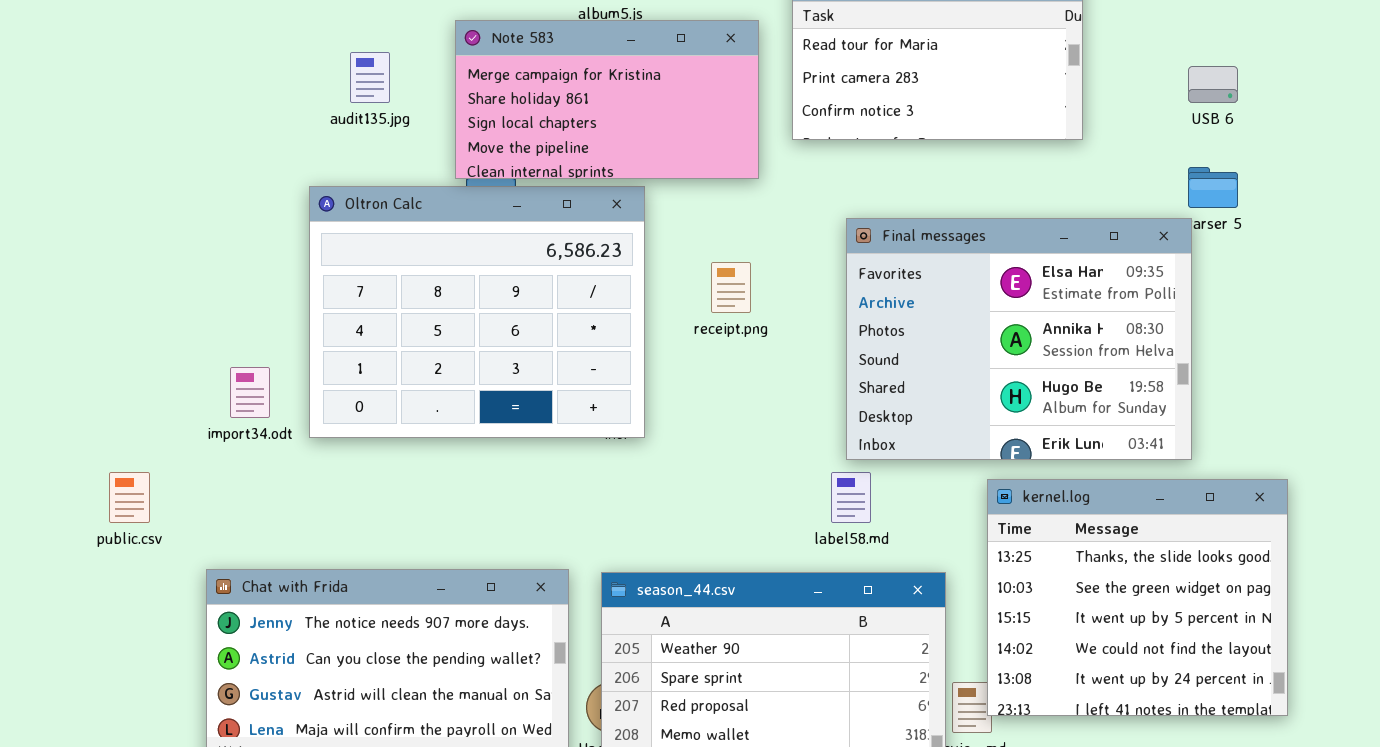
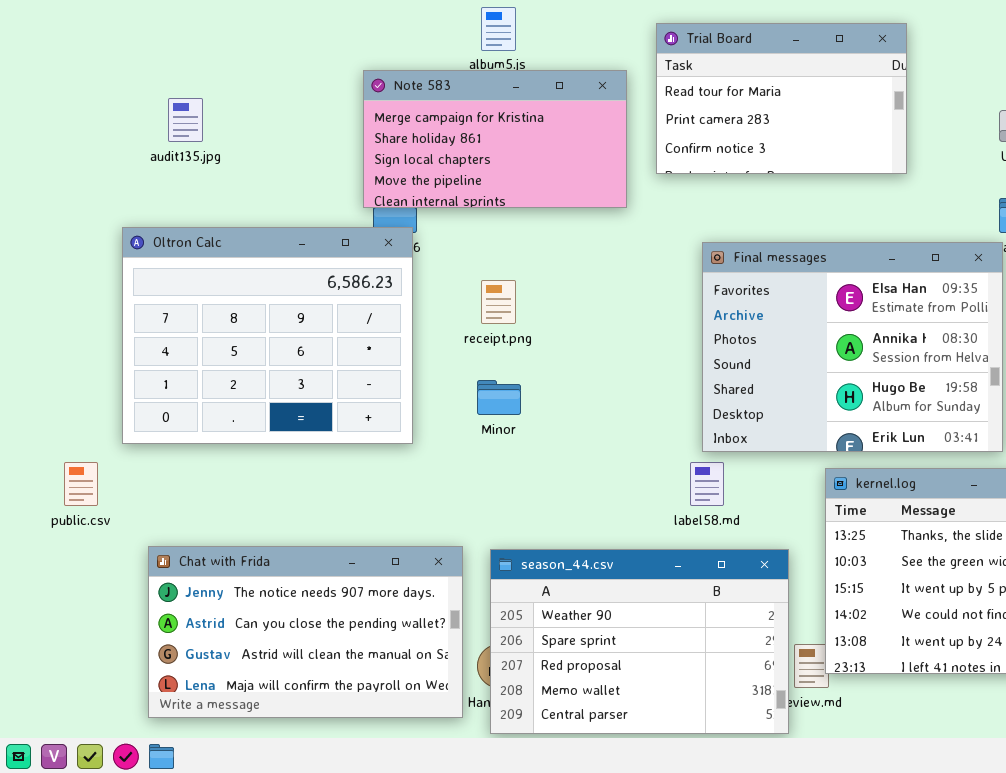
audit135.jpg: [350,52,390,103] -> [168,98,203,142], moved
Oltron Calc: [309,186,645,438] -> [122,227,413,444], moved
receipt.png: [711,262,751,313] -> [481,280,516,324], moved

